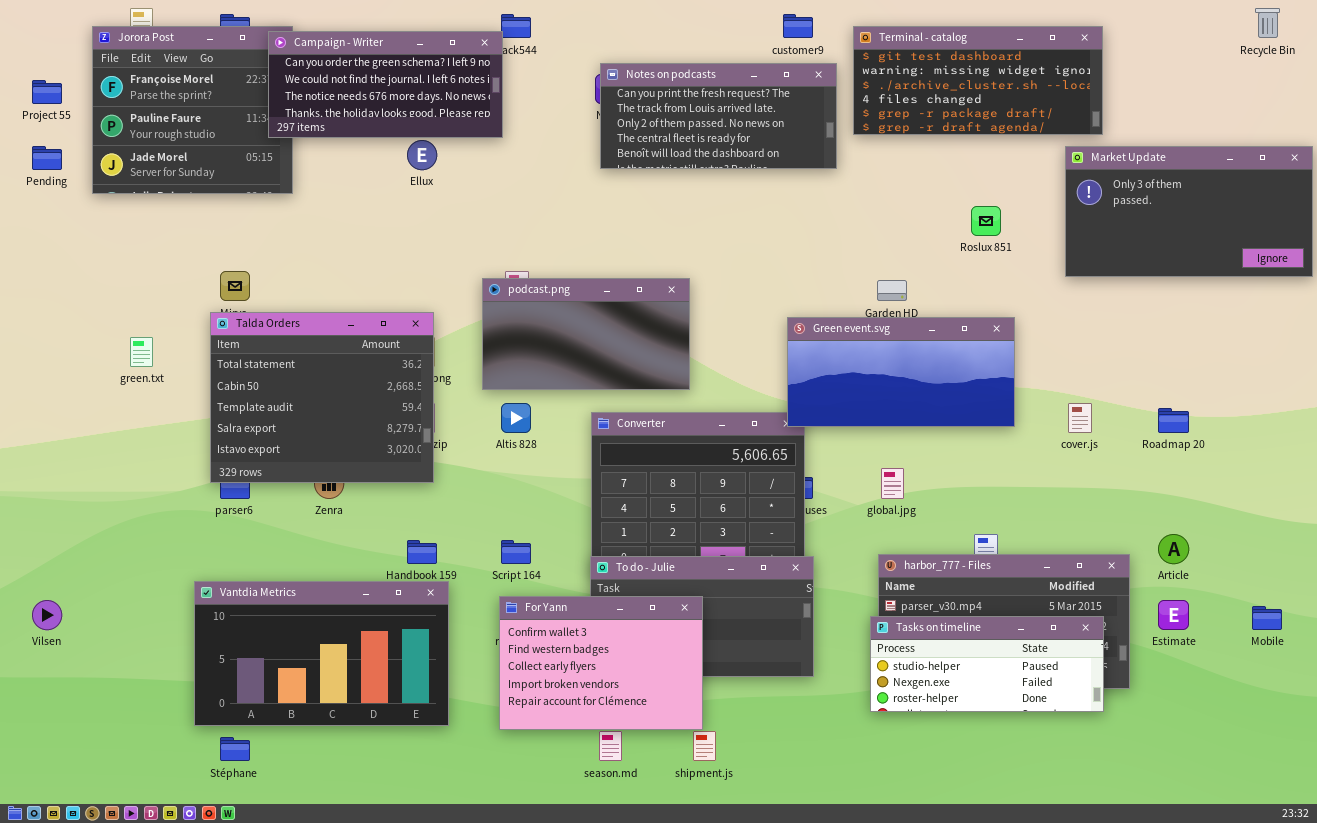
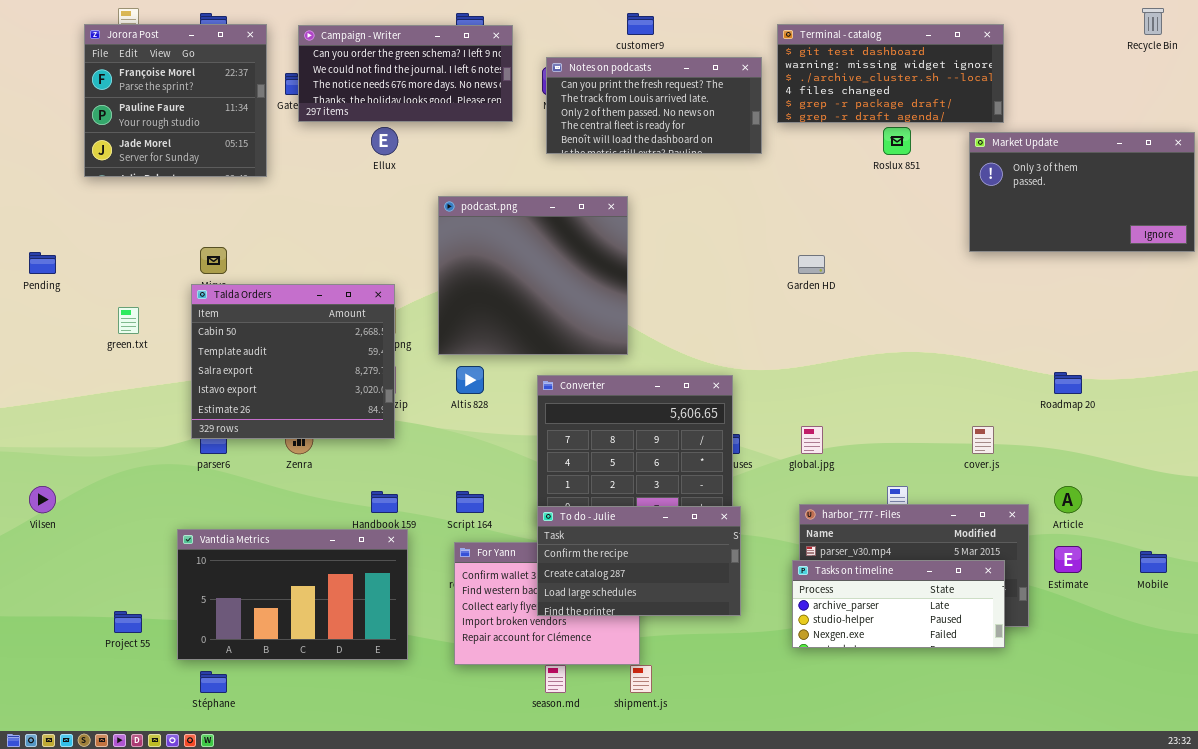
customer9: [783,14,813,38] -> [627,13,654,35], moved
Campaign - Writer: [268,31,503,138] -> [298,25,513,122], moved
Project 55: [32,80,62,104] -> [114,611,142,633], moved
Pending: [32,146,62,170] -> [29,252,56,274], moved
Roslux 851: [971,206,1001,236] -> [883,127,911,155], moved
podcast.png: [482,278,690,390] -> [438,196,628,355], resized
Talda Orders: [210,312,434,483] -> [191,284,395,439], scrolled down 1 row
Green event.svg: [787,317,1015,427] -> none, closed
cover.js: [1068,403,1092,433] -> [972,426,994,454], moved
To do - Julie: [590,556,814,677] -> [537,506,741,616], raised
Vilsen: [32,600,62,630] -> [29,486,56,513], moved
Tasks on timeline: [870,616,1104,712] -> [792,560,1005,648], scrolled up 1 row

